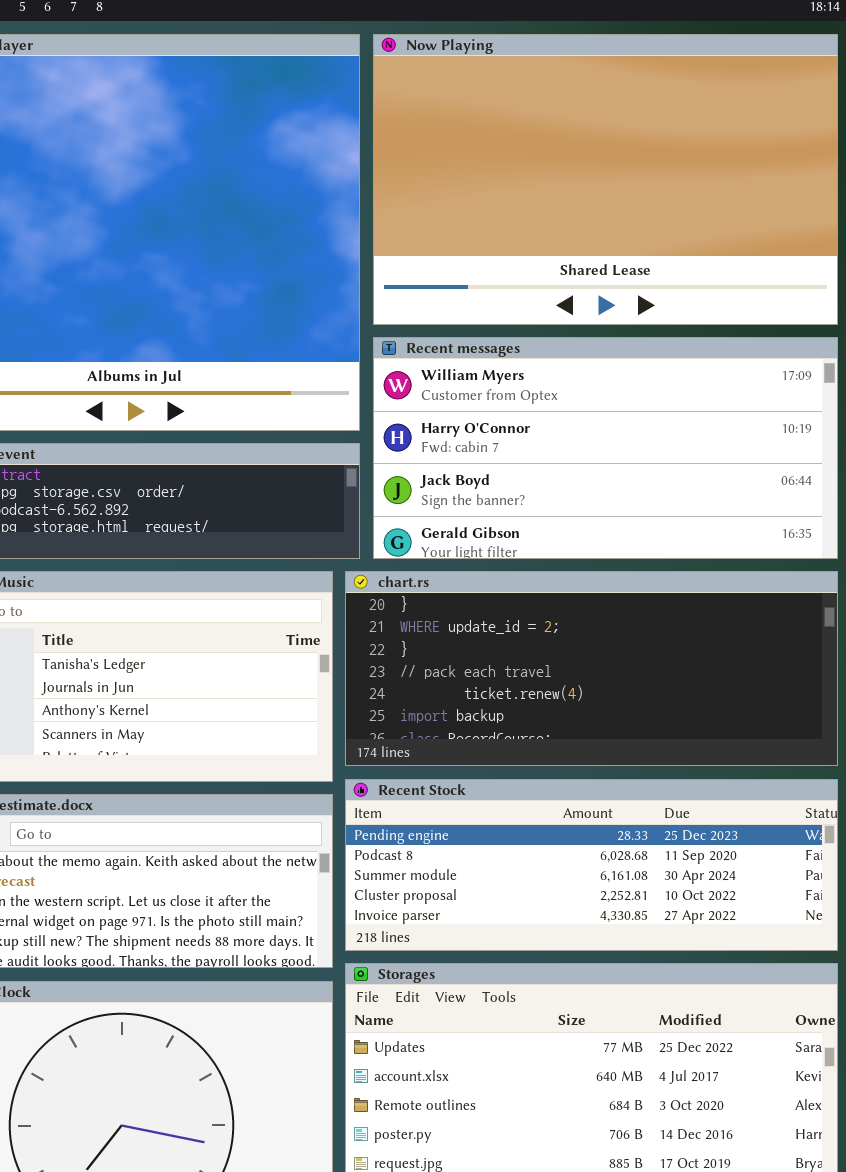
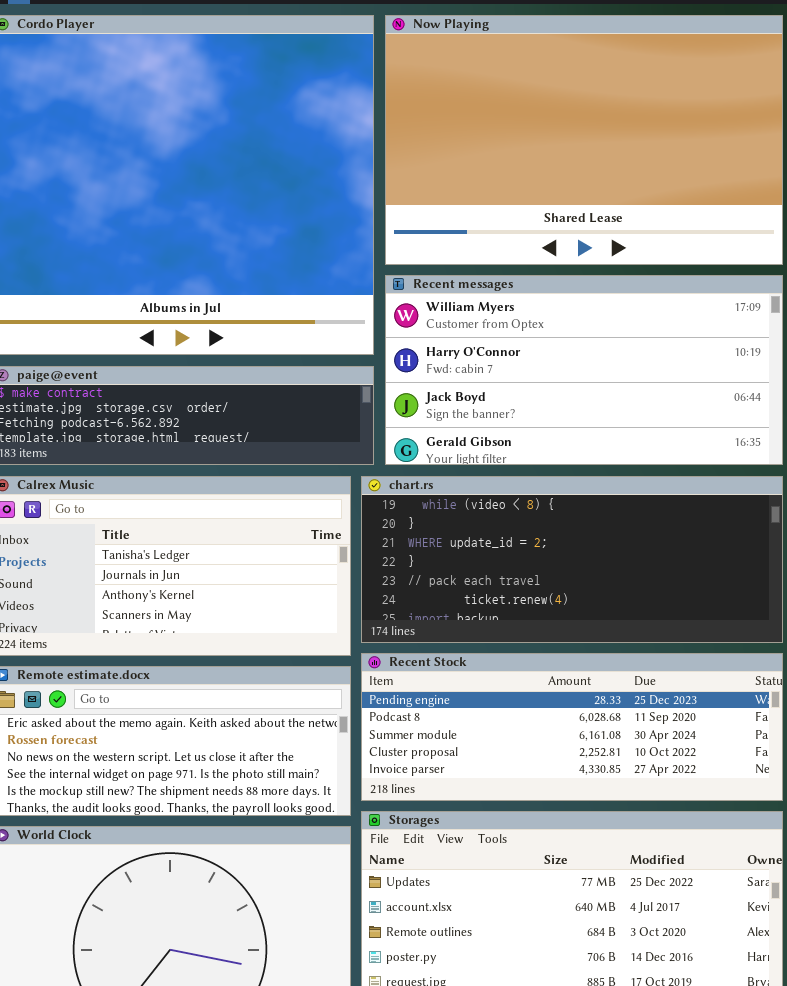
chart.rs: [345,571,838,766] -> [361,476,783,643], scrolled up 1 row

